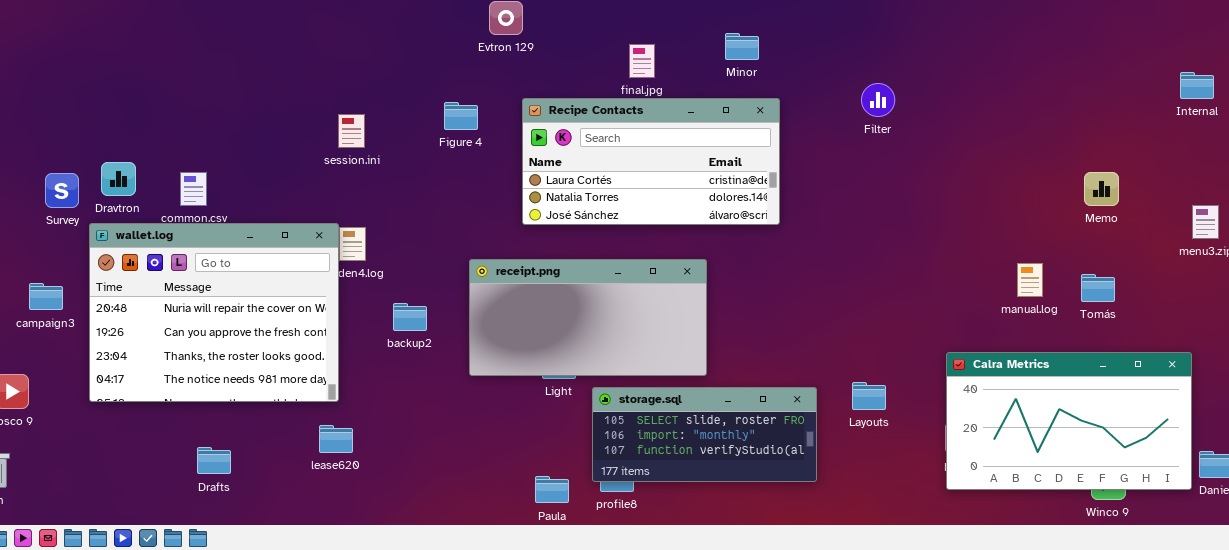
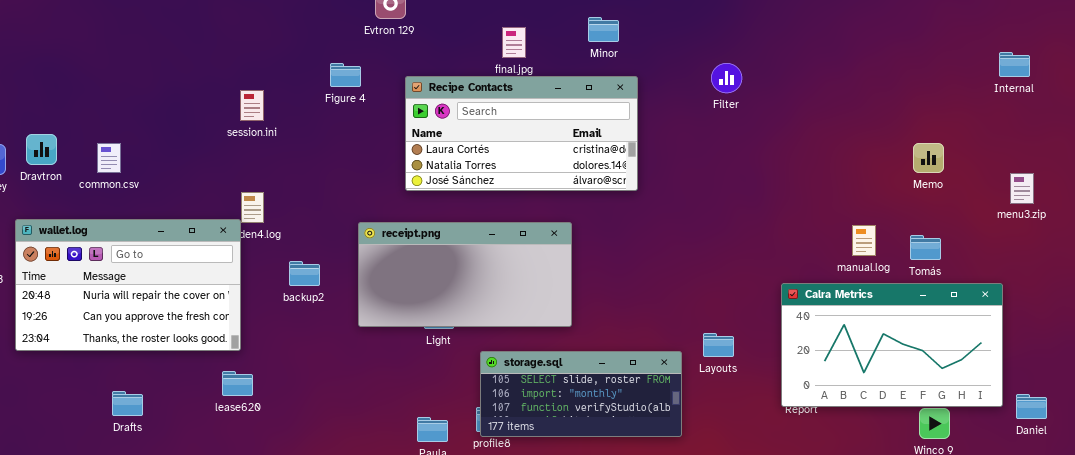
Figure 4: [444,102,478,130] -> [330,63,361,87], moved
wallet.log: [89,223,339,402] -> [15,219,241,351], resized
Calra Metrics: [946,352,1192,490] -> [781,283,1003,407], moved
storage.sql: [592,387,817,482] -> [480,351,682,437], moved

